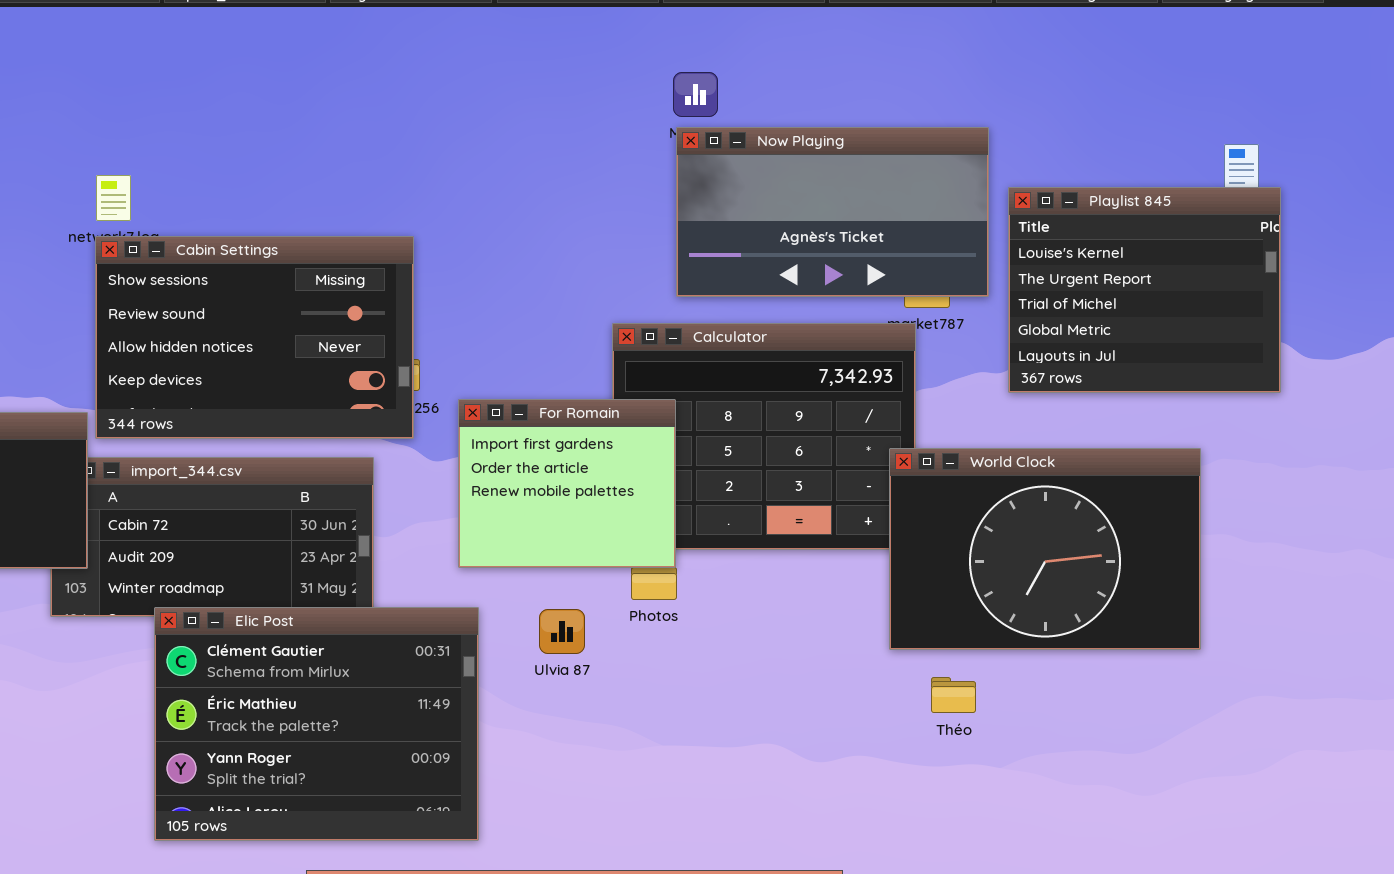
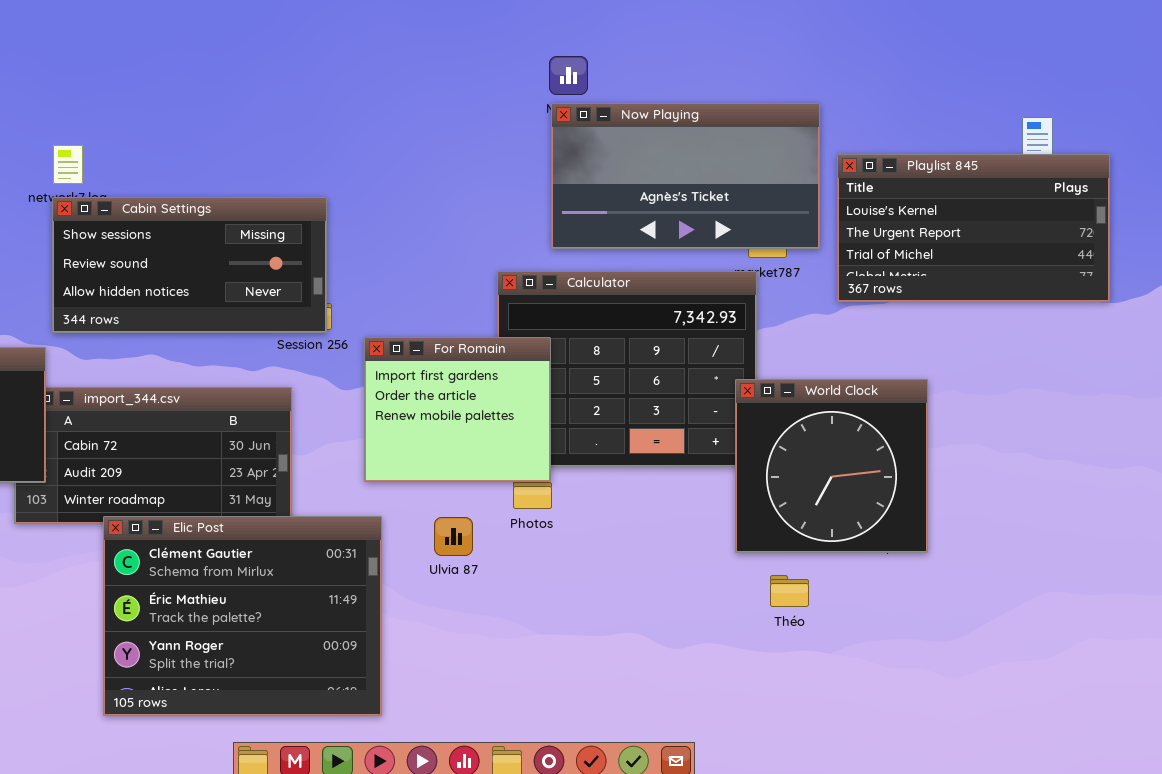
Playlist 845: [1008,187,1281,393] -> [837,154,1110,302], resized
Cabin Settings: [95,236,414,439] -> [52,197,327,333], resized
World Clock: [889,448,1201,650] -> [735,379,928,553], resized

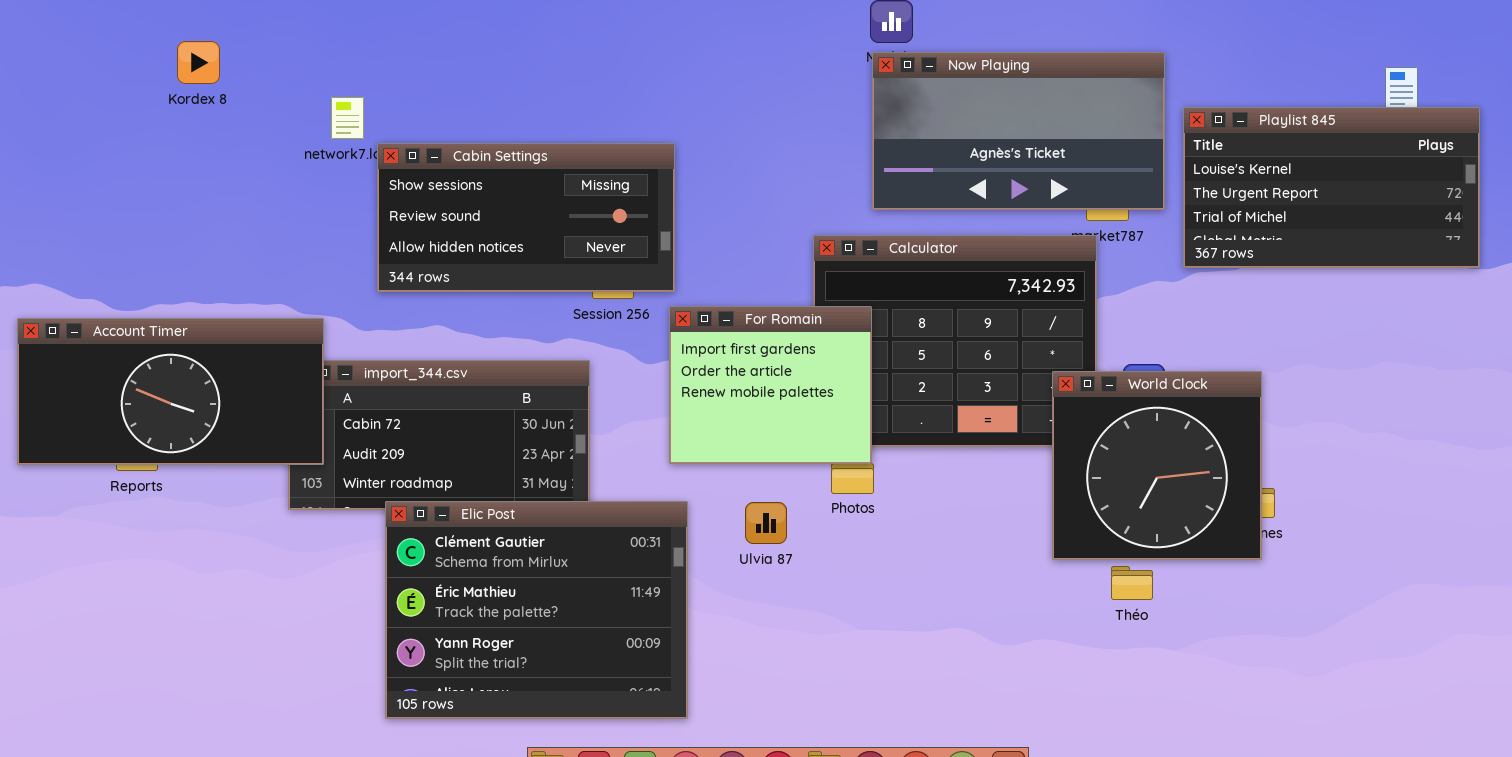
Cabin Settings: [52,197,327,333] -> [377,143,675,292], moved
World Clock: [735,379,928,553] -> [1052,371,1262,560], moved

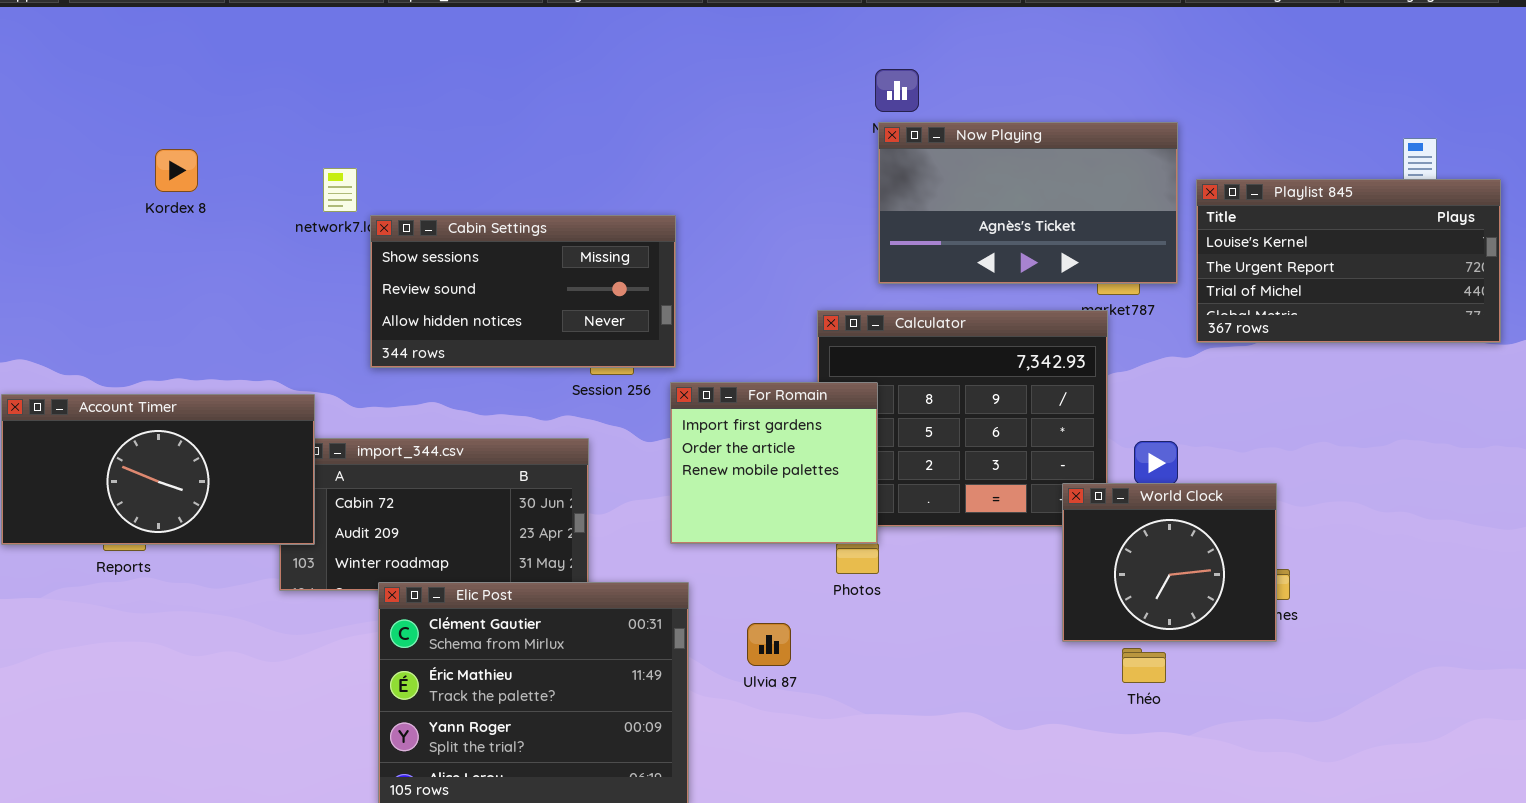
Kordex 8: [177,41,220,84] -> [155,149,198,192], moved
World Clock: [1052,371,1262,560] -> [1062,483,1277,642], resized
Ulvia 87: [745,502,787,544] -> [747,623,791,666], moved

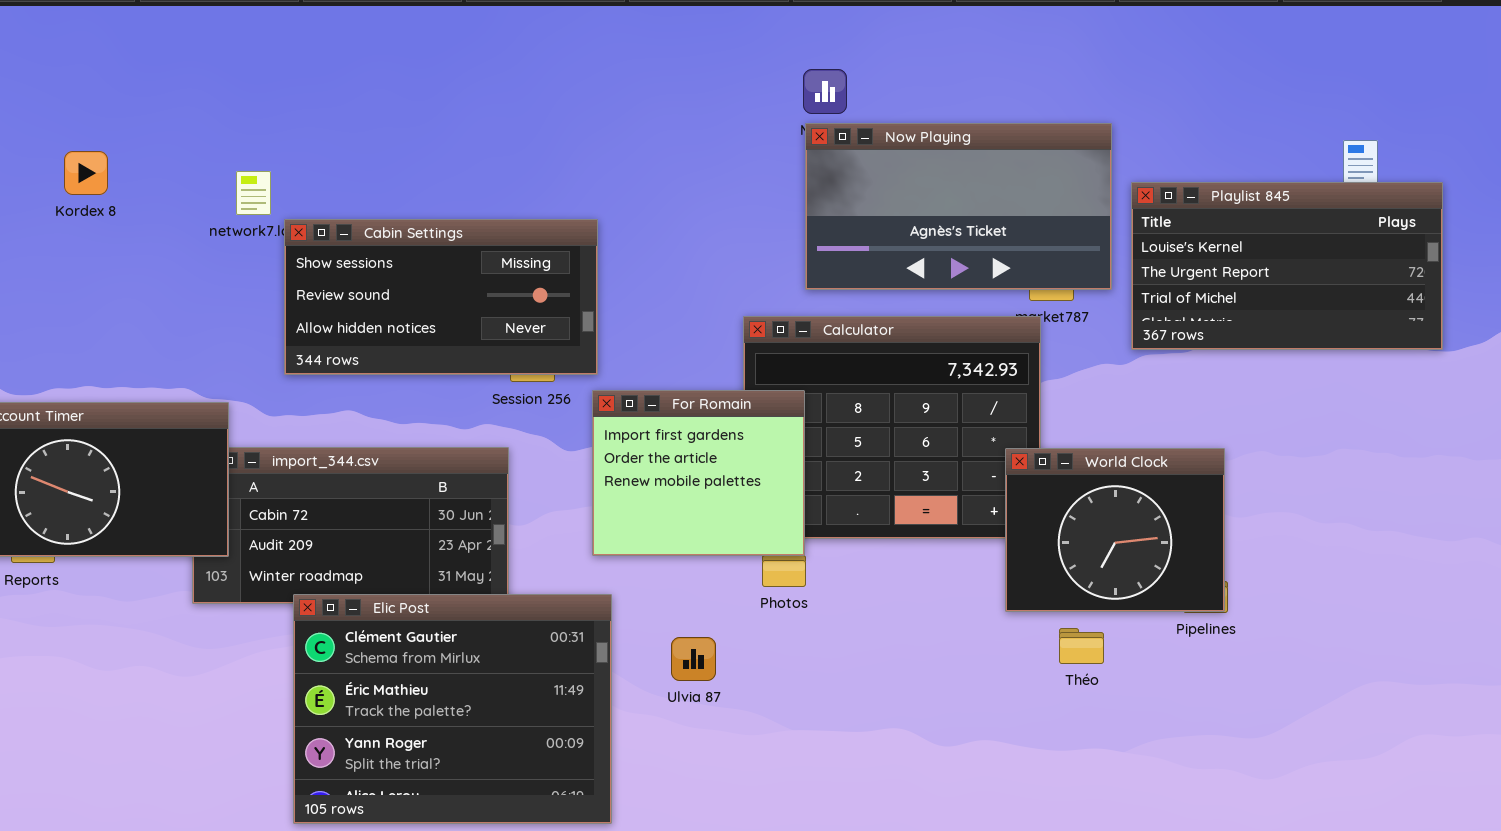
World Clock: [1062,483,1277,642] -> [1005,448,1225,612], moved
Théo: [1122,648,1166,683] -> [1059,628,1104,664], moved

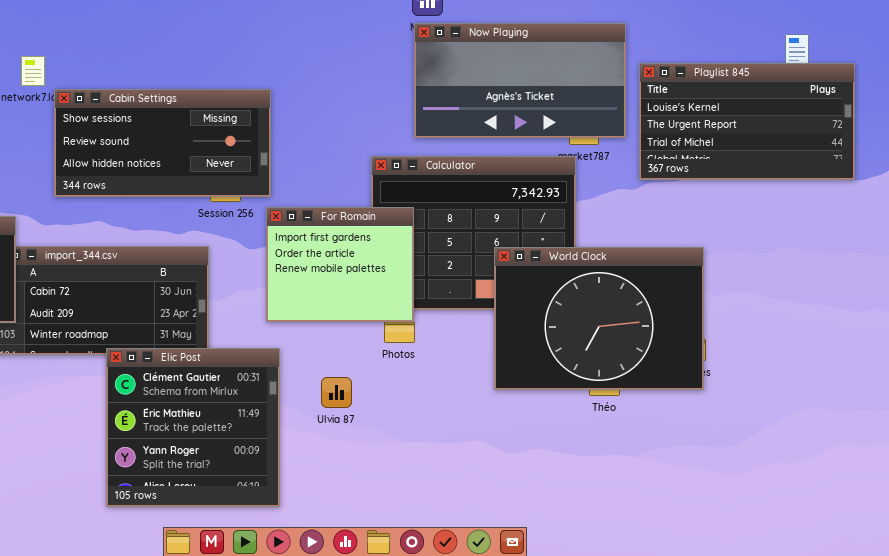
World Clock: [1005,448,1225,612] -> [494,247,704,390], resized
Elic Post: [293,594,612,824] -> [106,348,280,507], resized

